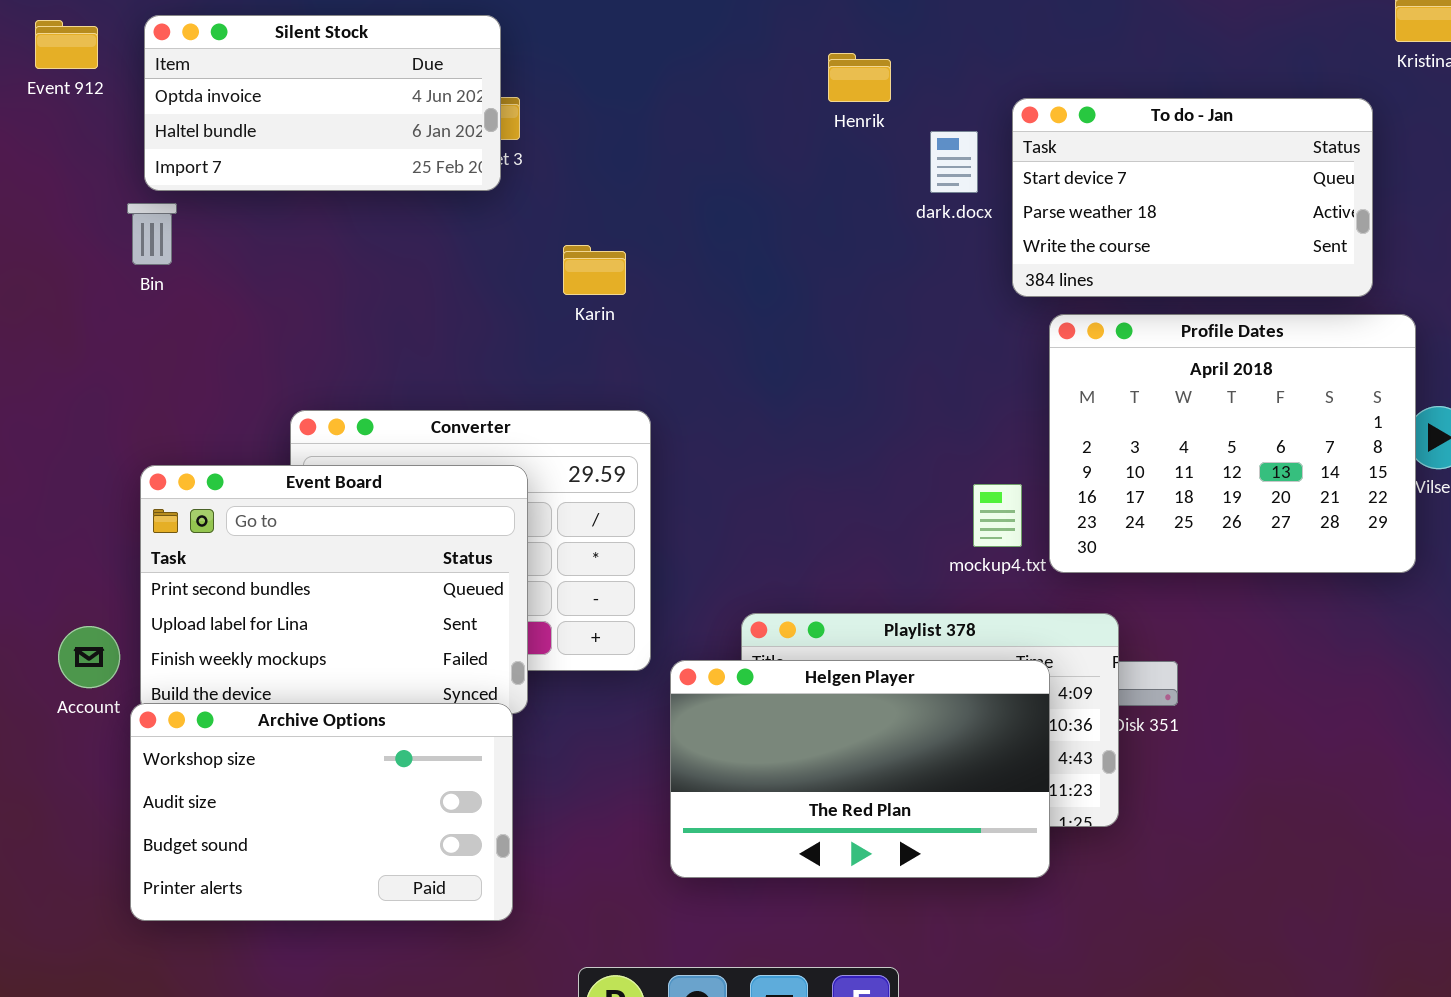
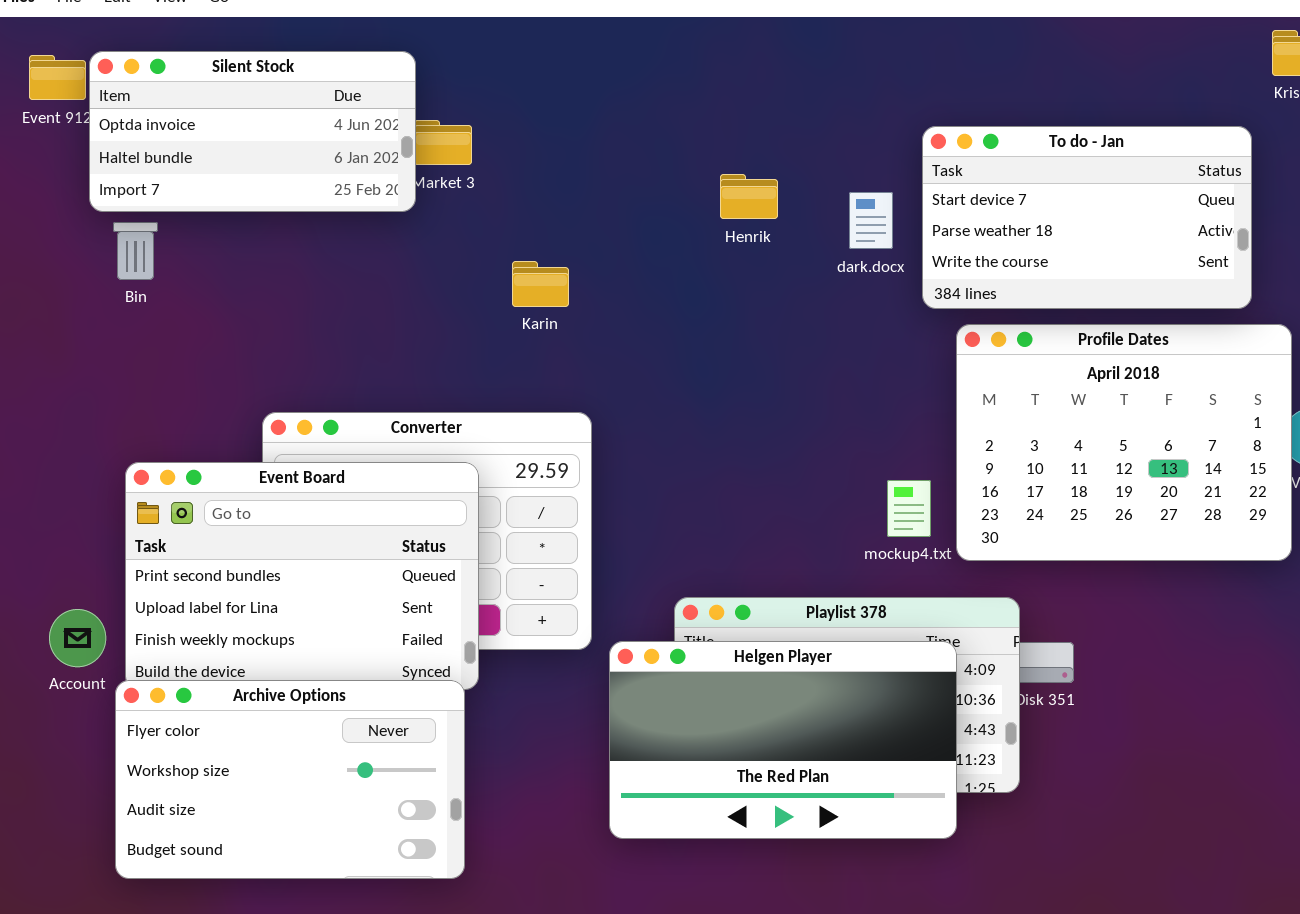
Silent Stock: [144,15,501,191] -> [89,51,416,212], moved
Henrik: [828,53,891,102] -> [720,174,778,219], moved
dark.docx: [930,131,978,193] -> [849,192,893,249], moved
Archive Options: [130,703,513,921] -> [115,680,465,879], scrolled up 1 row

